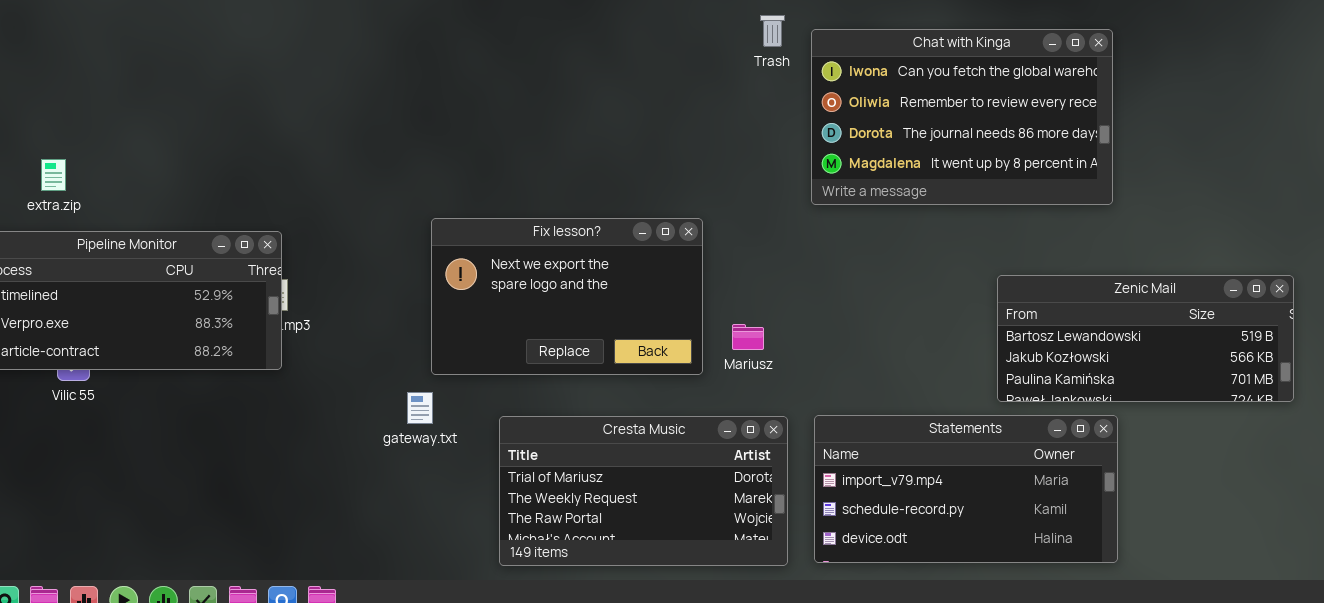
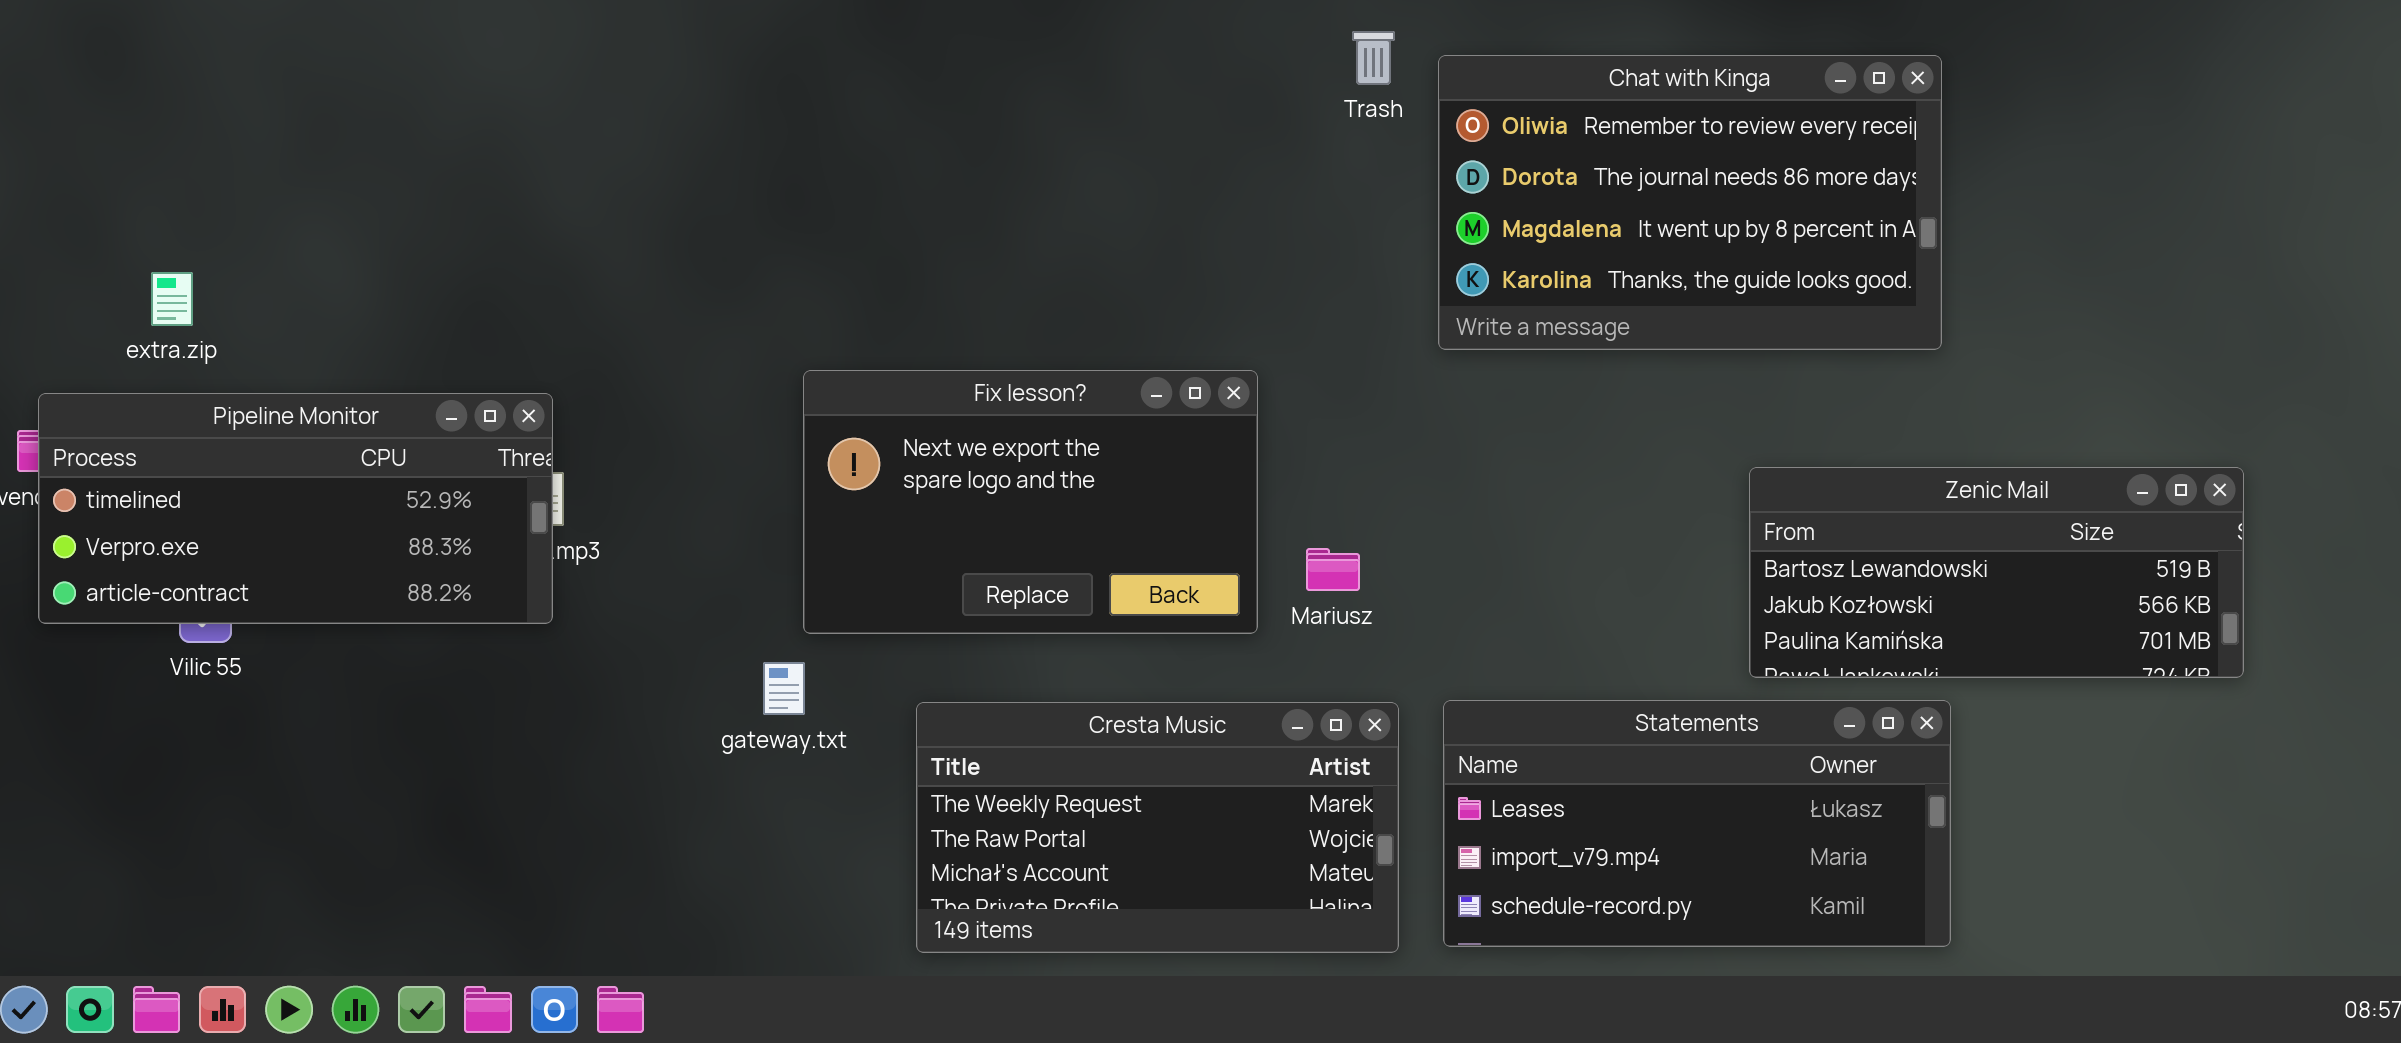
Chat with Kinga: [811,29,1113,205] -> [1438,55,1942,350], scrolled down 1 row
Statements: [814,415,1118,563] -> [1443,700,1951,947], scrolled up 1 row
Cresta Music: [499,416,788,566] -> [916,702,1399,953], scrolled down 1 row

